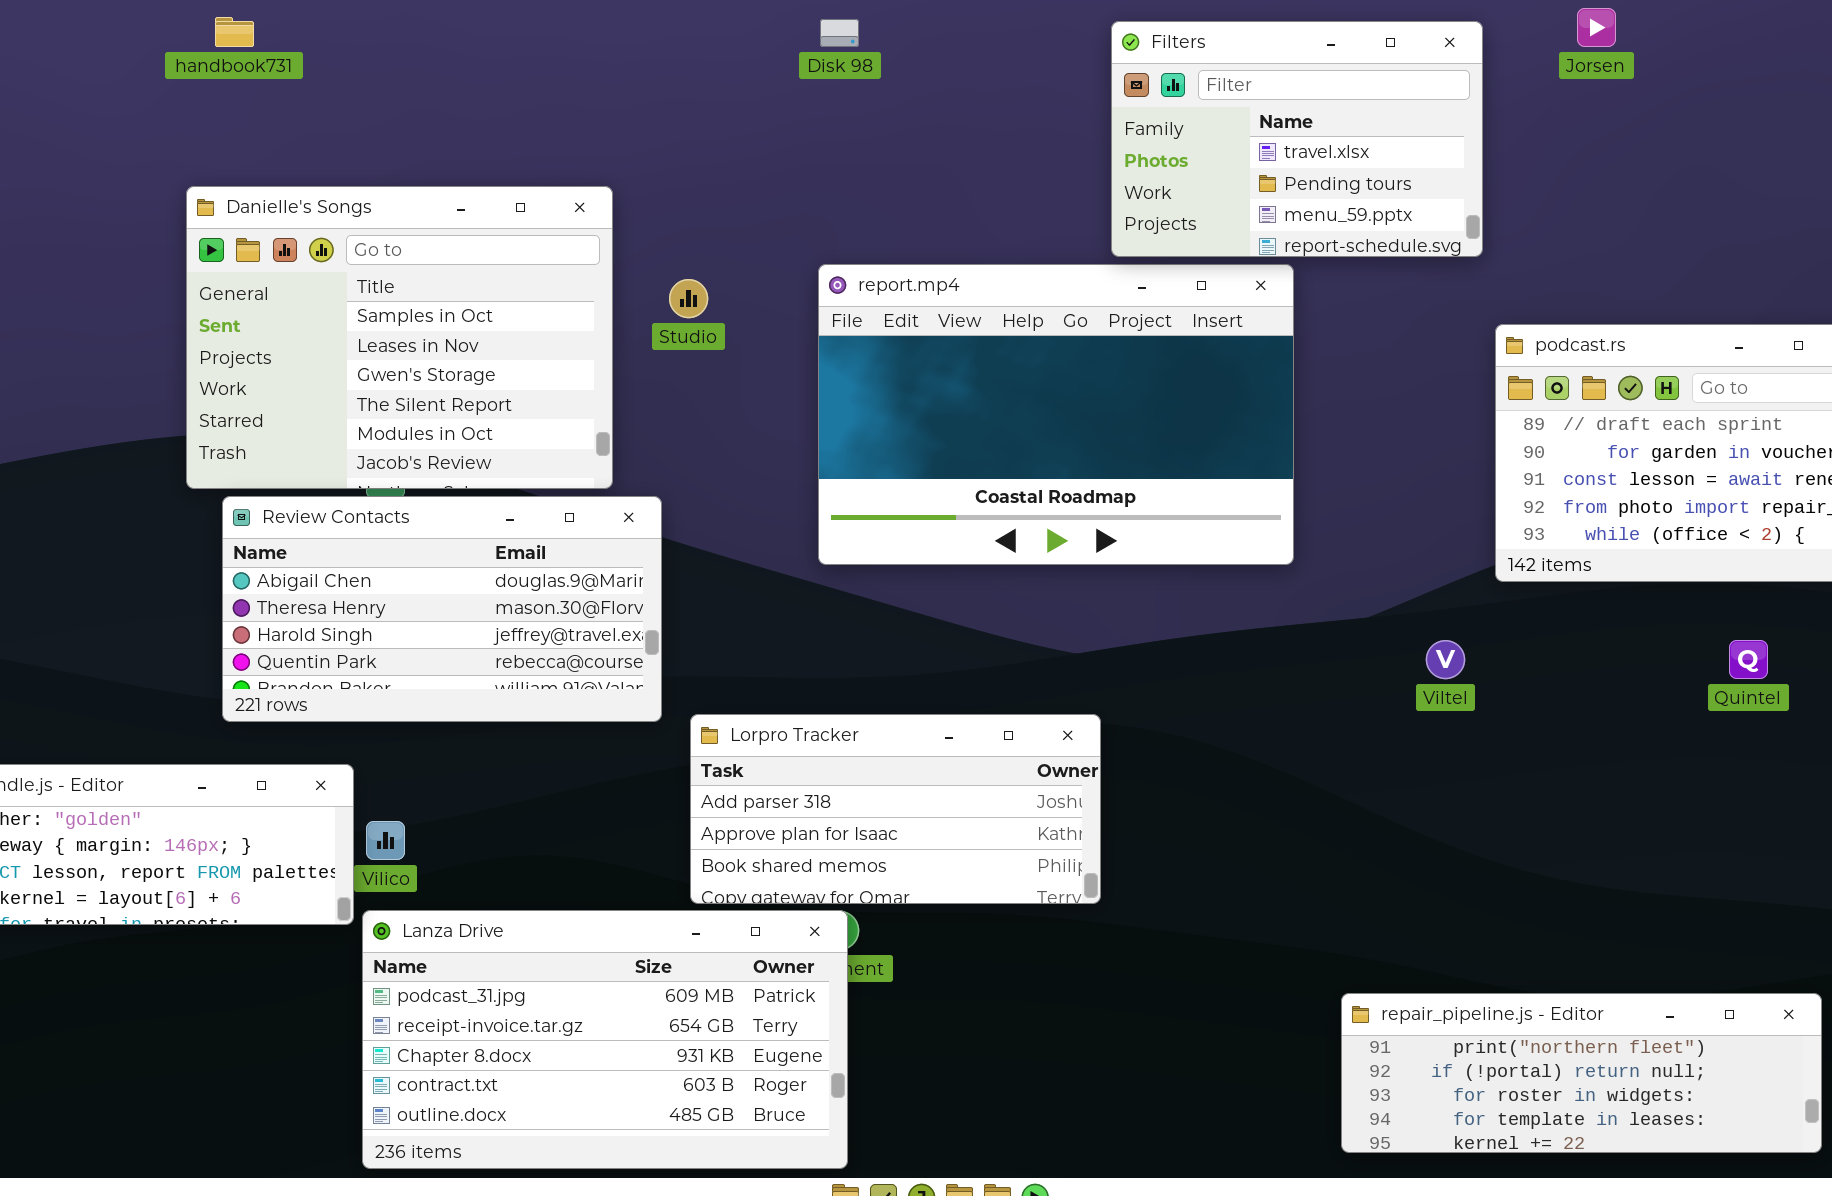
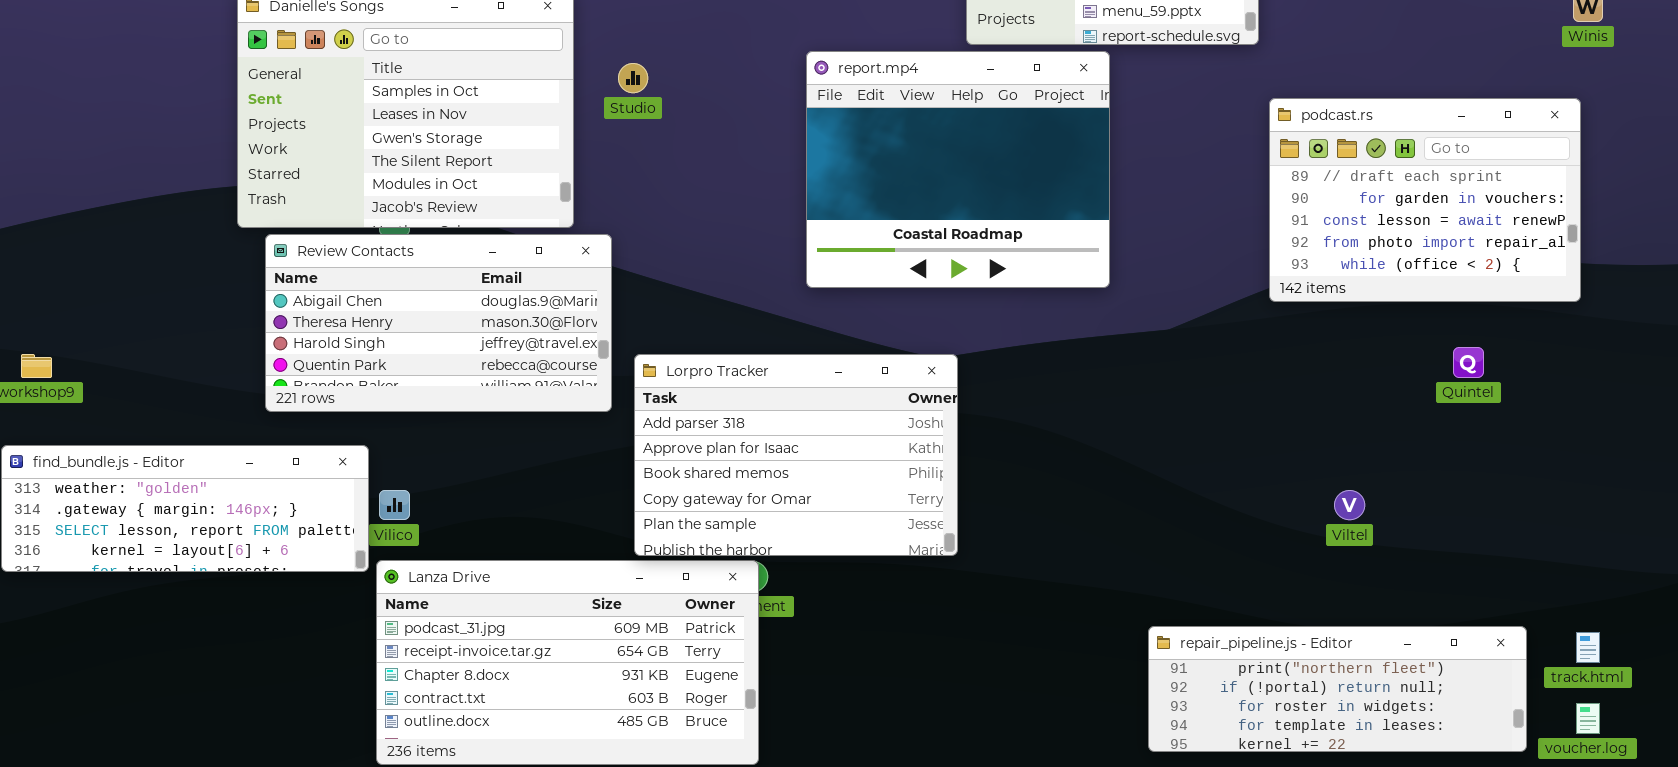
report.mp4: [818,264,1294,565] -> [806,51,1110,288], resized
Viltel: [1426,640,1465,679] -> [1334,490,1365,520], moved
Lorpro Tracker: [690,714,1101,904] -> [634,354,958,556], resized

